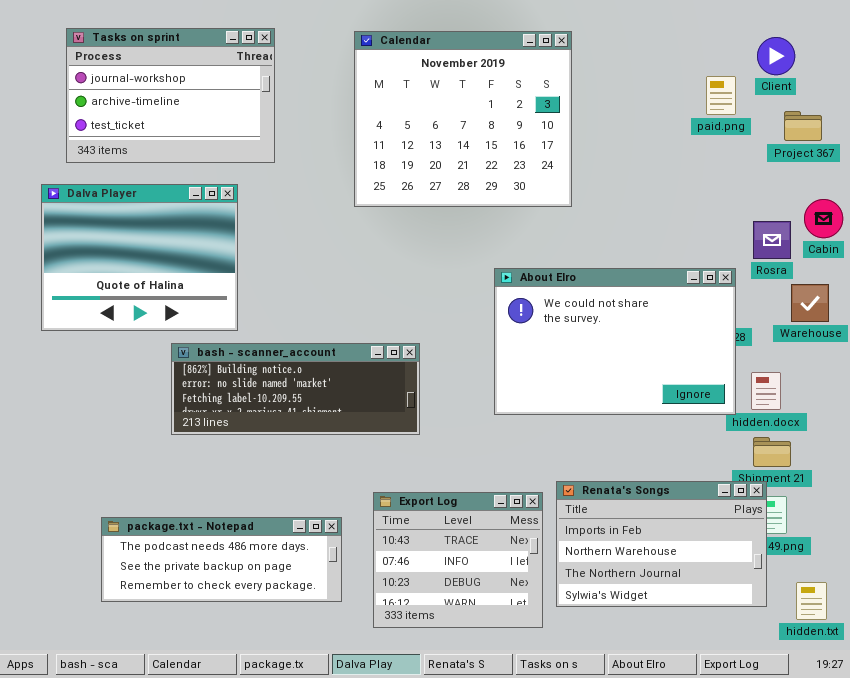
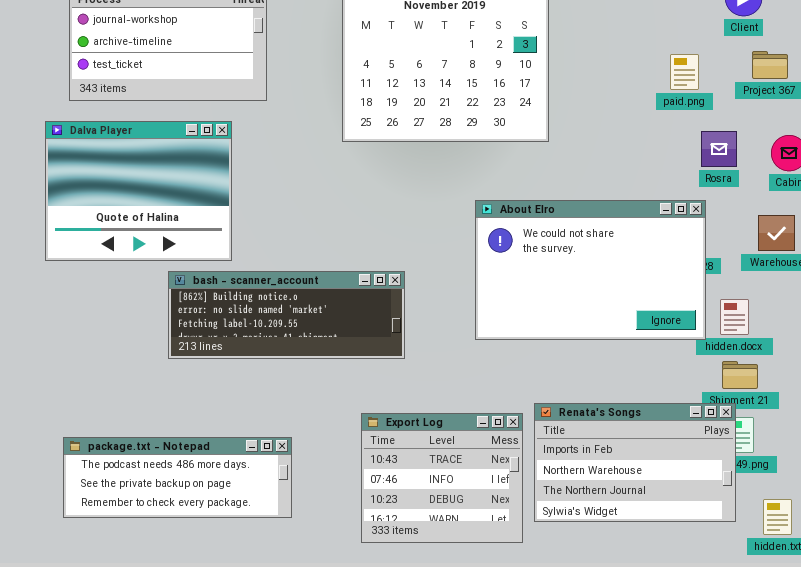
paid.png: [706,76,736,115] -> [670,54,699,90], moved
Rosra: [753,221,791,259] -> [701,131,737,167], moved
package.txt - Notepad: [101,517,342,602] -> [63,437,292,518], moved

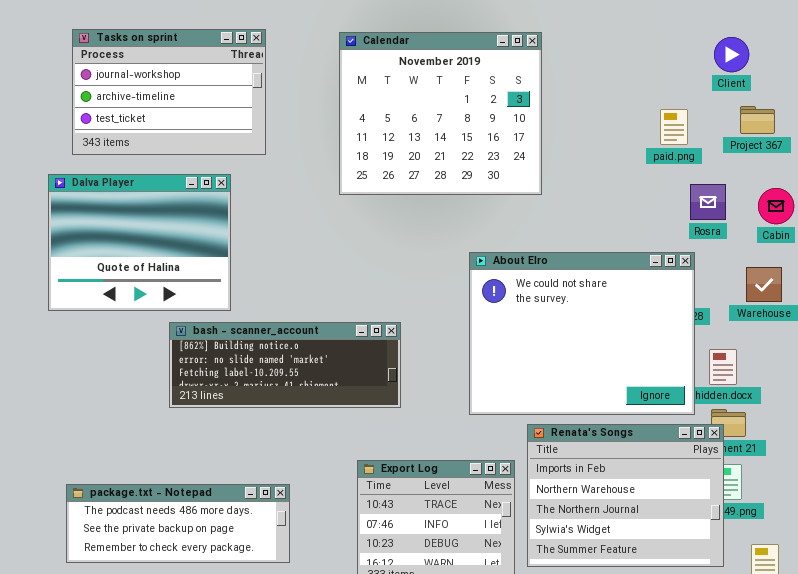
About Elro: [475,200,706,340] -> [469,252,695,415], resized
Renata's Songs: [534,403,736,522] -> [527,424,724,567], resized

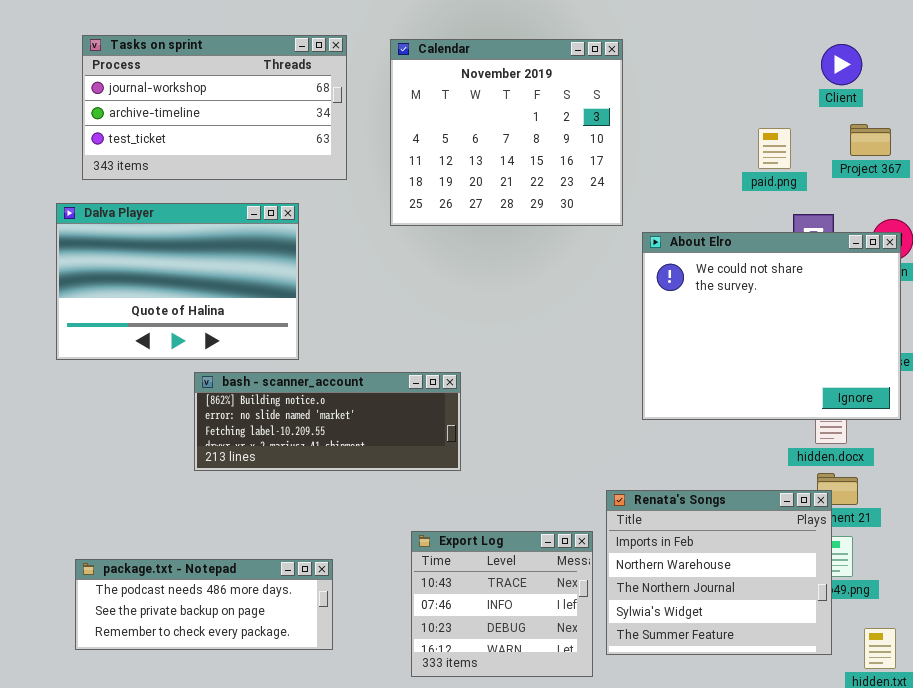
Tasks on sprint: [72,29,266,155] -> [82,35,347,180], resized
Dalva Player: [48,174,231,311] -> [56,203,299,360], resized
About Elro: [469,252,695,415] -> [642,232,901,420], moved

